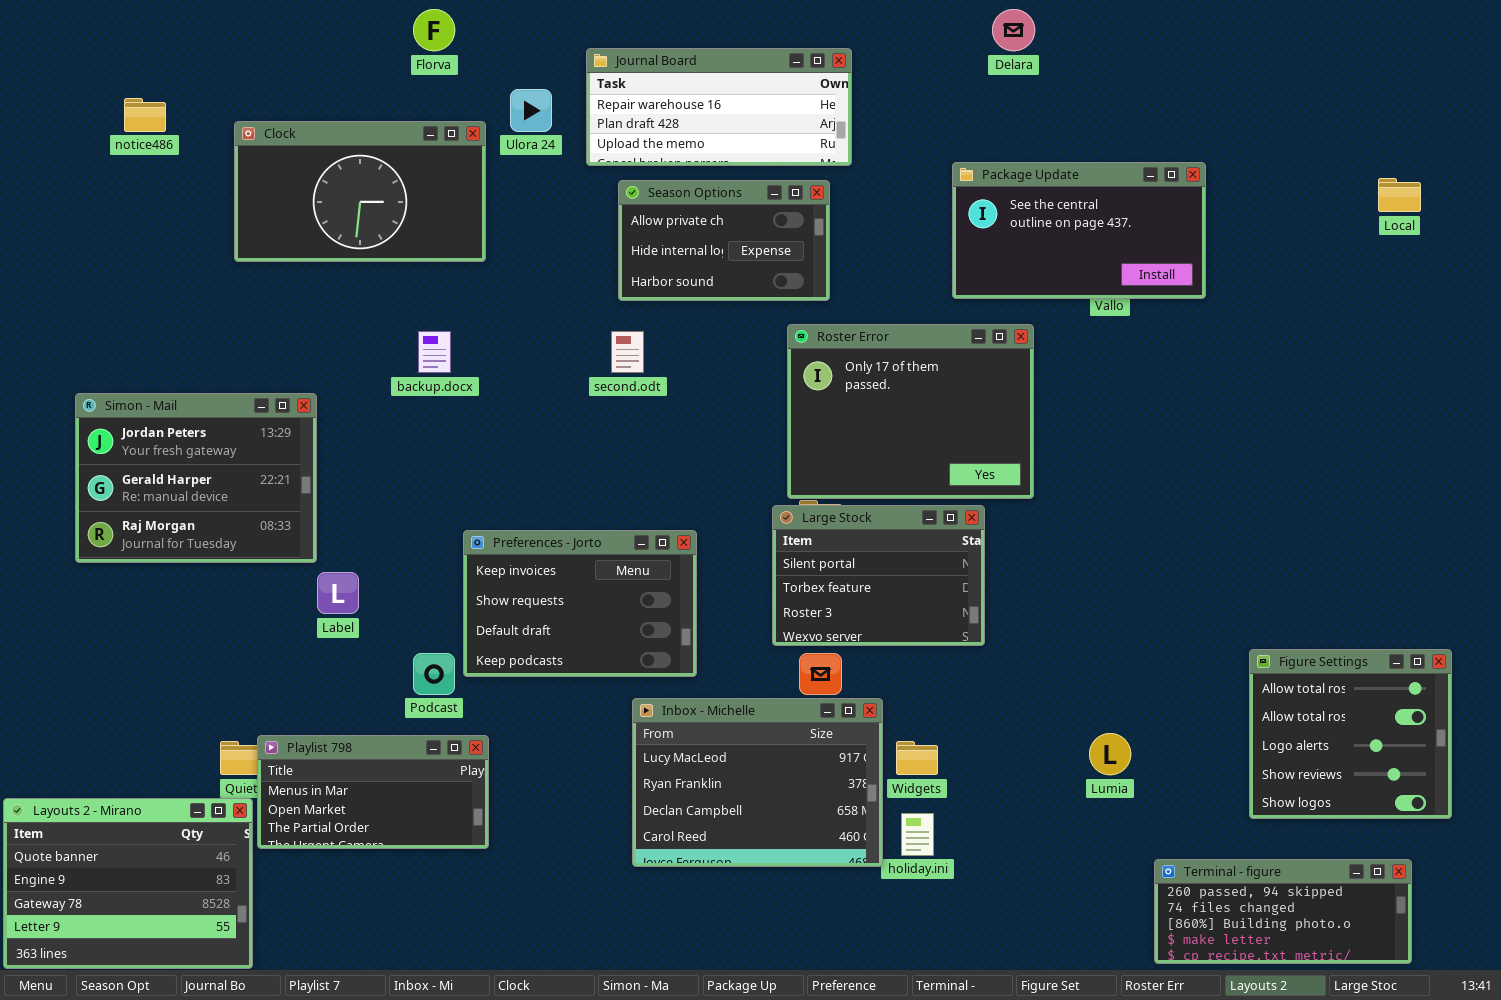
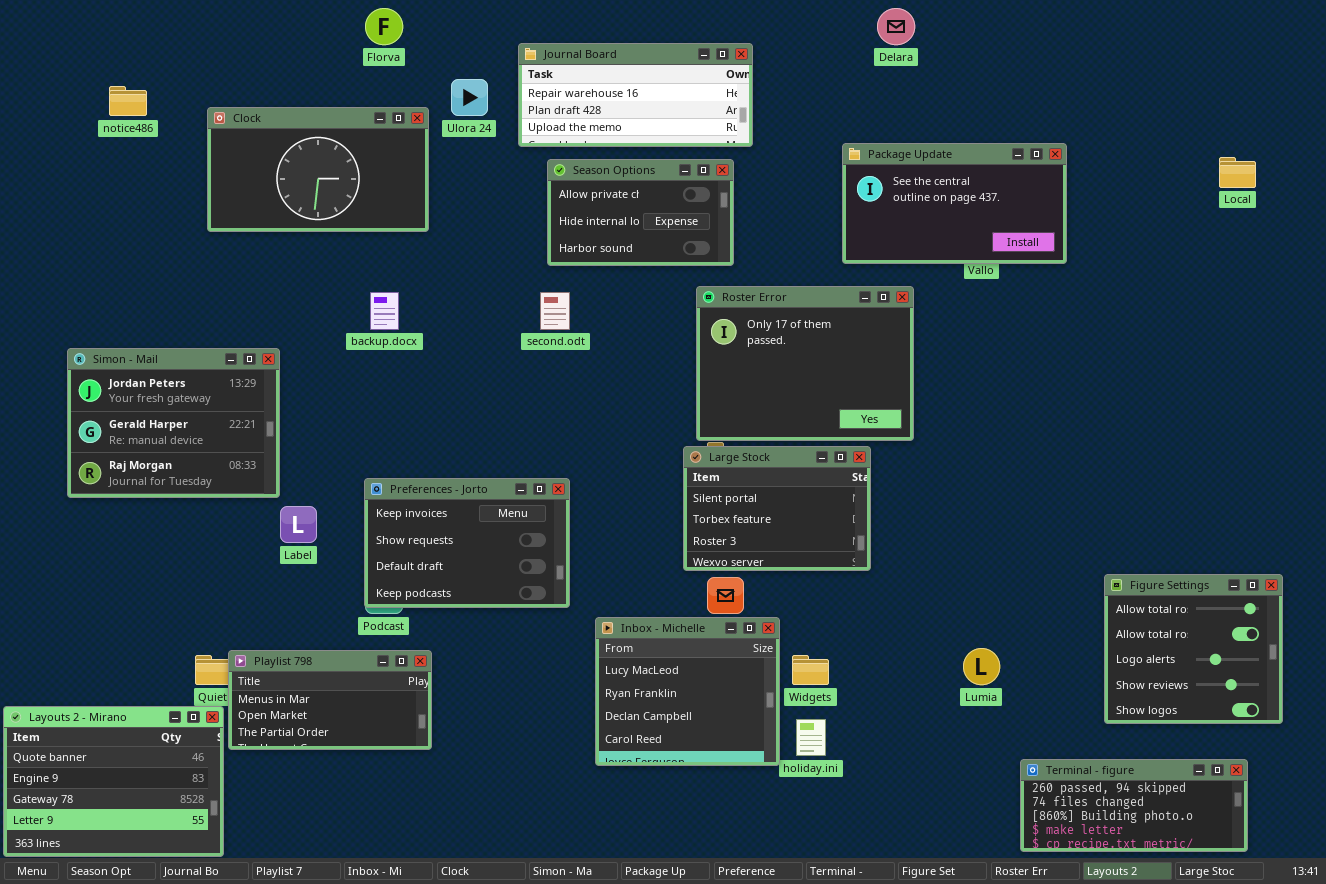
Preferences - Jorto: [463,530,697,677] -> [364,478,570,608], moved
Inbox - Michelle: [632,698,883,867] -> [595,617,780,766], resized

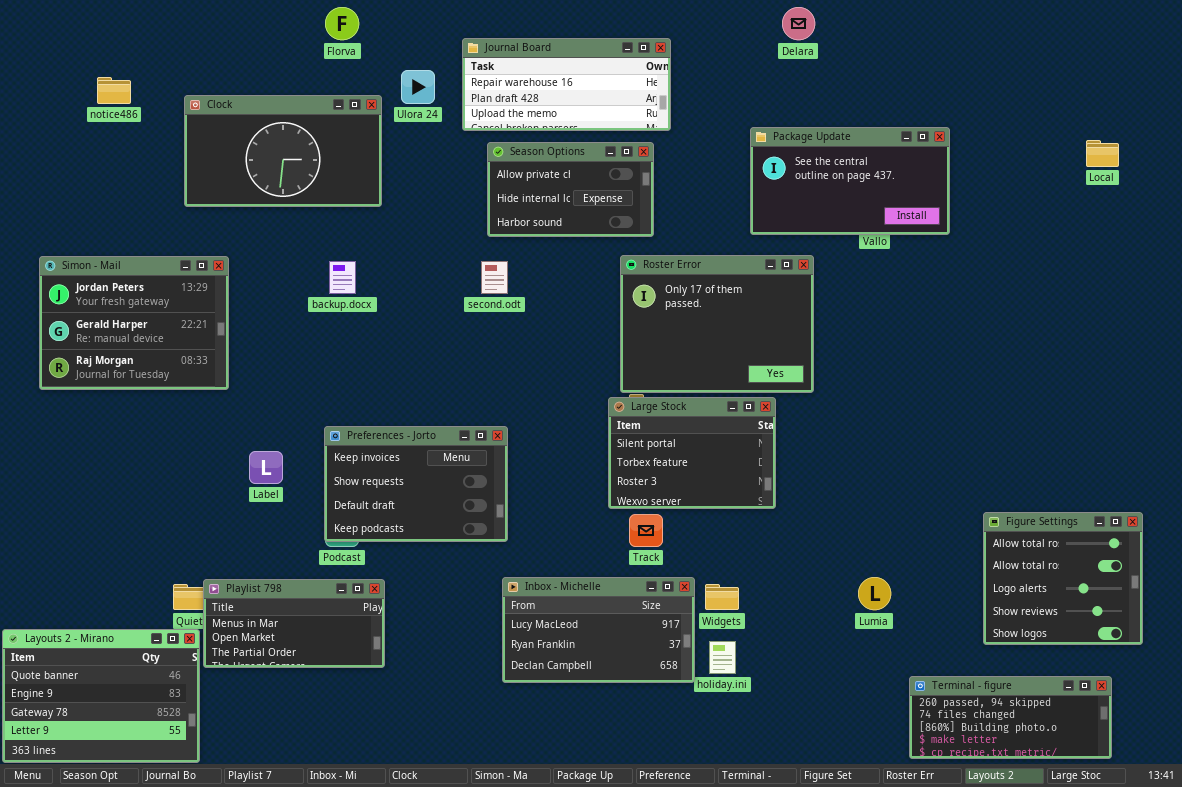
Simon - Mail: [67,348,280,498] -> [39,256,229,390], moved
Inbox - Michelle: [595,617,780,766] -> [502,577,695,683], resized

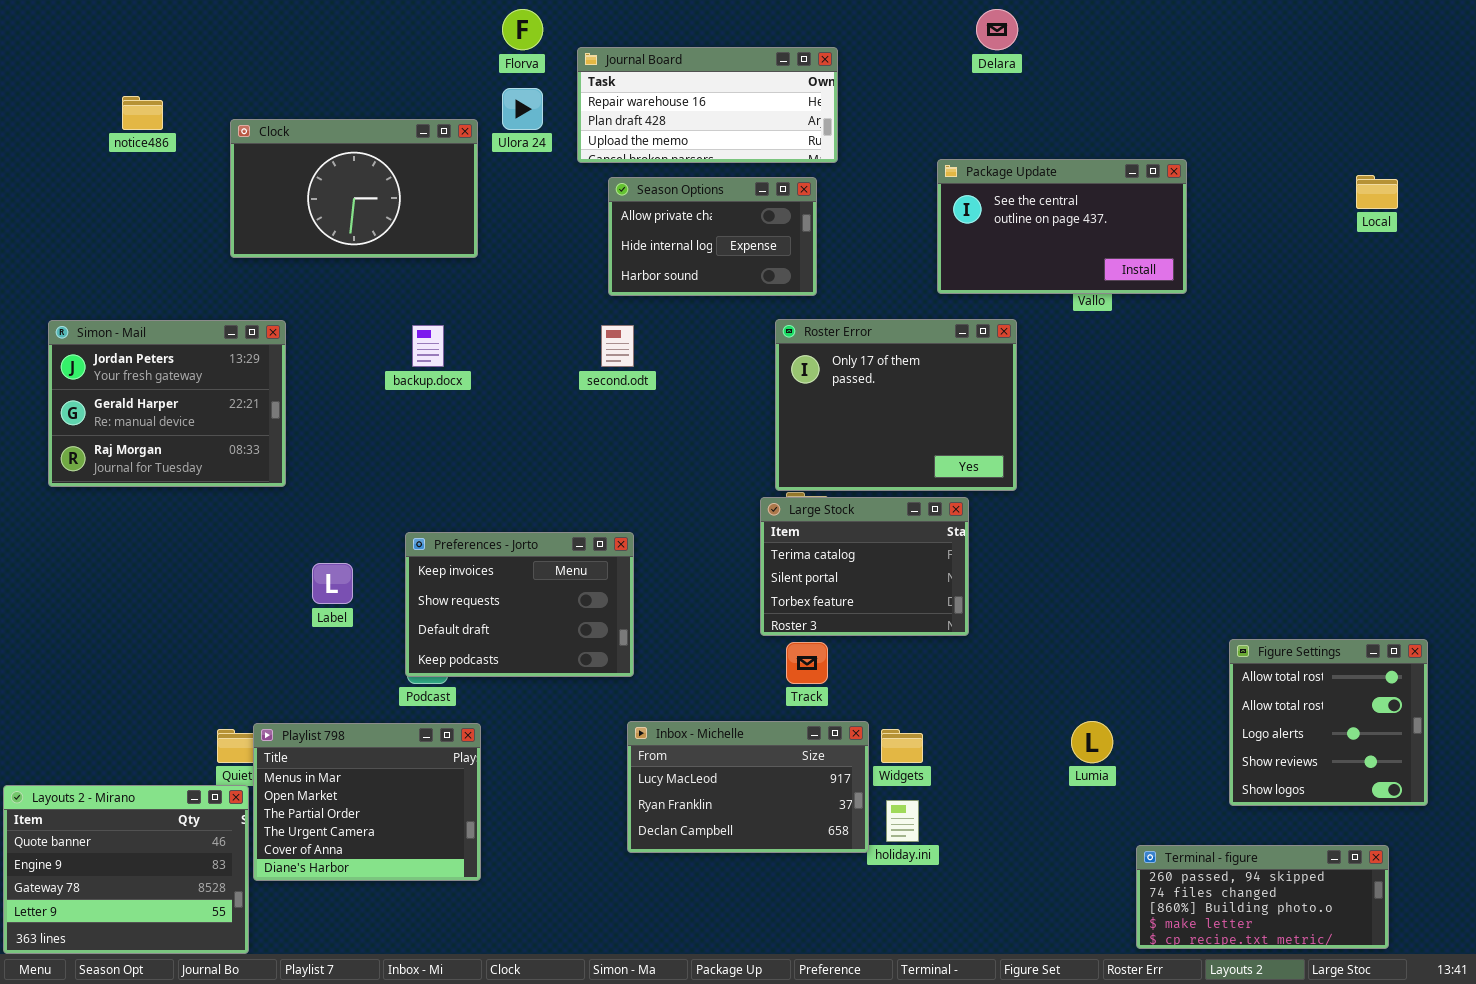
Florva: [325,7,359,40] -> [502,9,543,50], moved
Large Stock: [608,397,776,509] -> [760,497,969,636], scrolled up 1 row
Playlist 798: [203,579,385,668] -> [253,723,481,881], resized

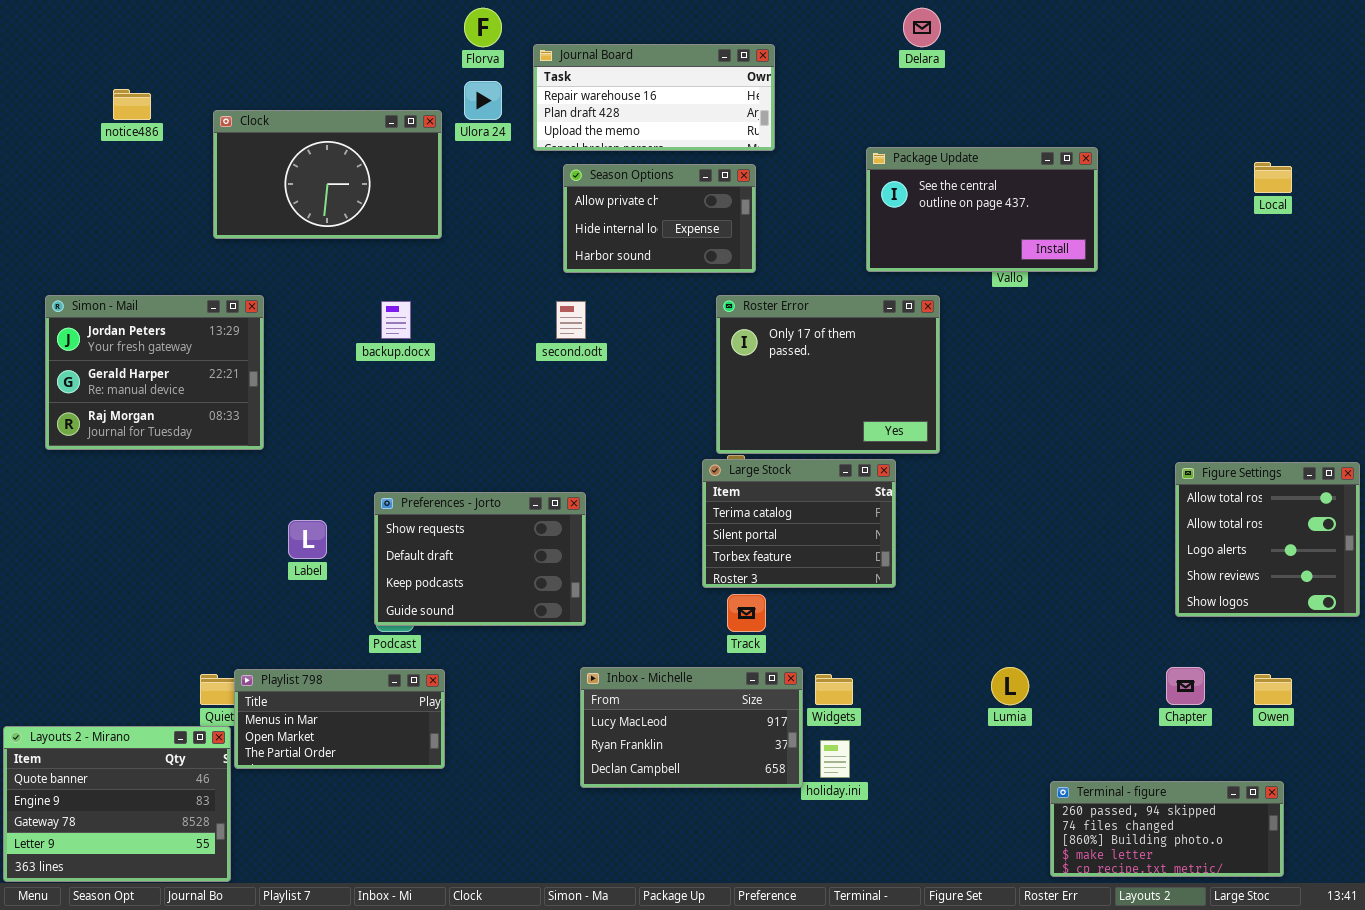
Preferences - Jorto: [405,532,634,677] -> [374,492,586,626], scrolled down 1 row
Figure Settings: [1229,639,1428,806] -> [1175,462,1360,617], moved
Playlist 798: [253,723,481,881] -> [234,669,445,769], resized

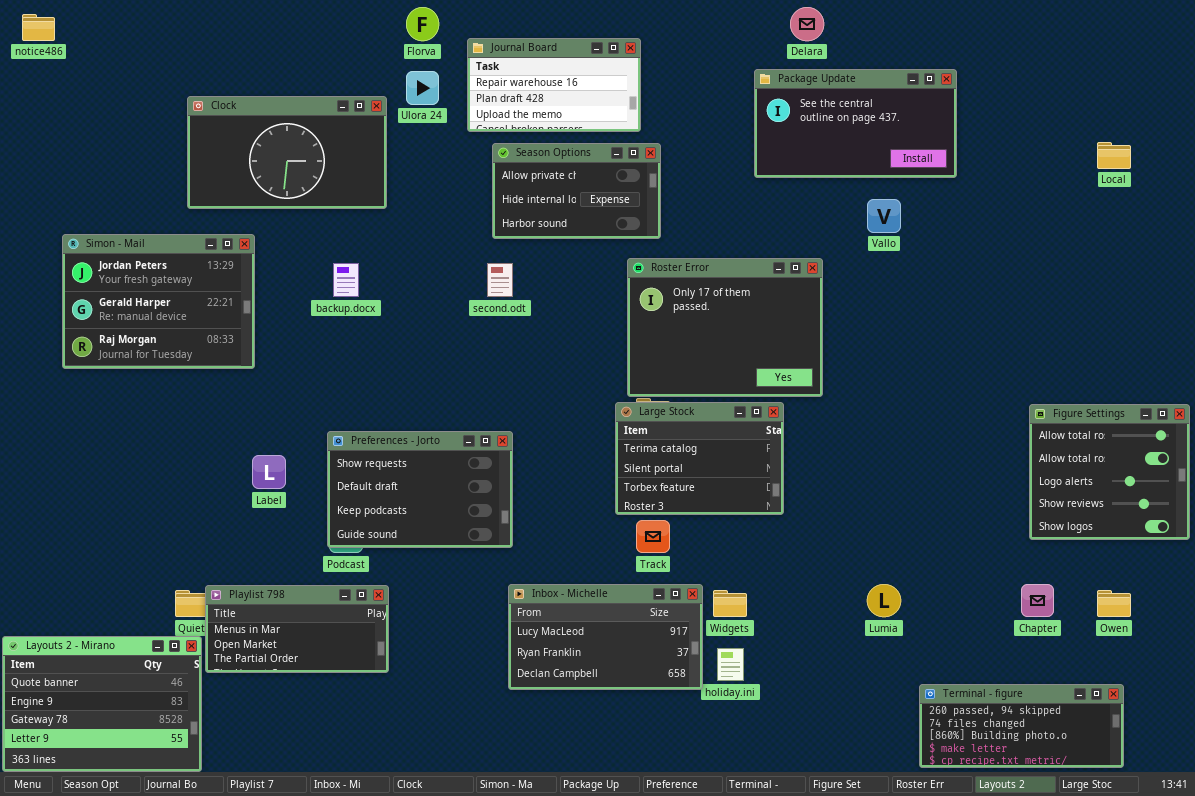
Journal Board: [533,44,775,151] -> [467,38,641,132], resized
notice486: [113,89,151,120] -> [22,14,55,41], moved
Package Update: [866,147,1098,272] -> [754,69,957,178], moved
Simon - Mail: [45,295,264,450] -> [62,234,255,369], moved

